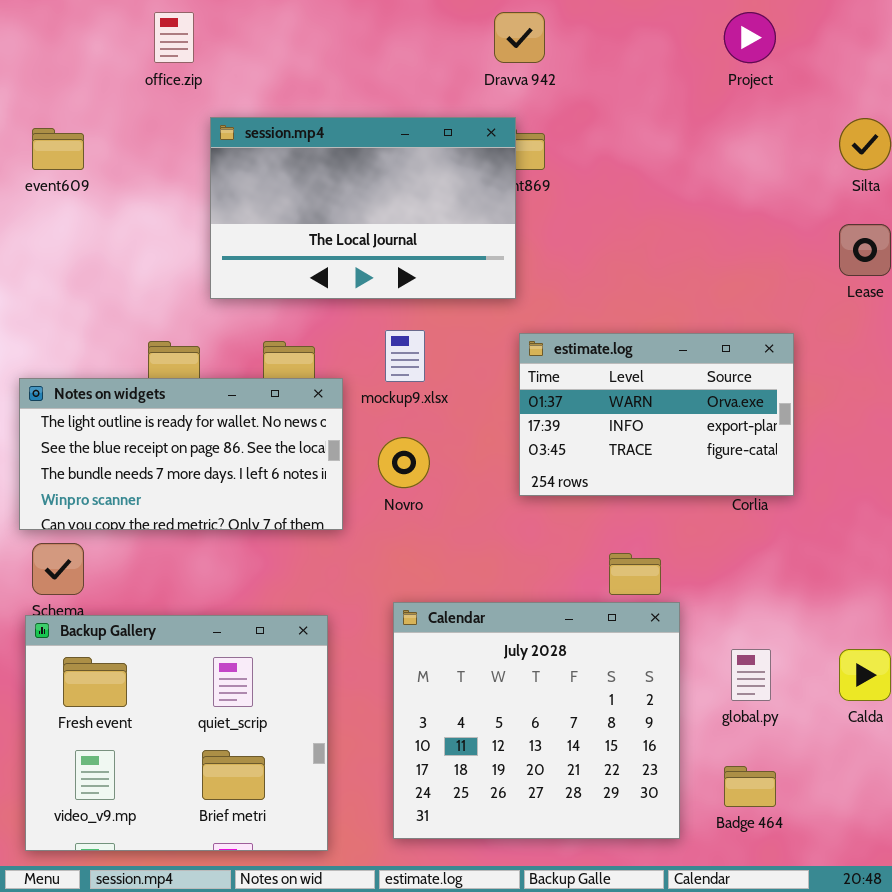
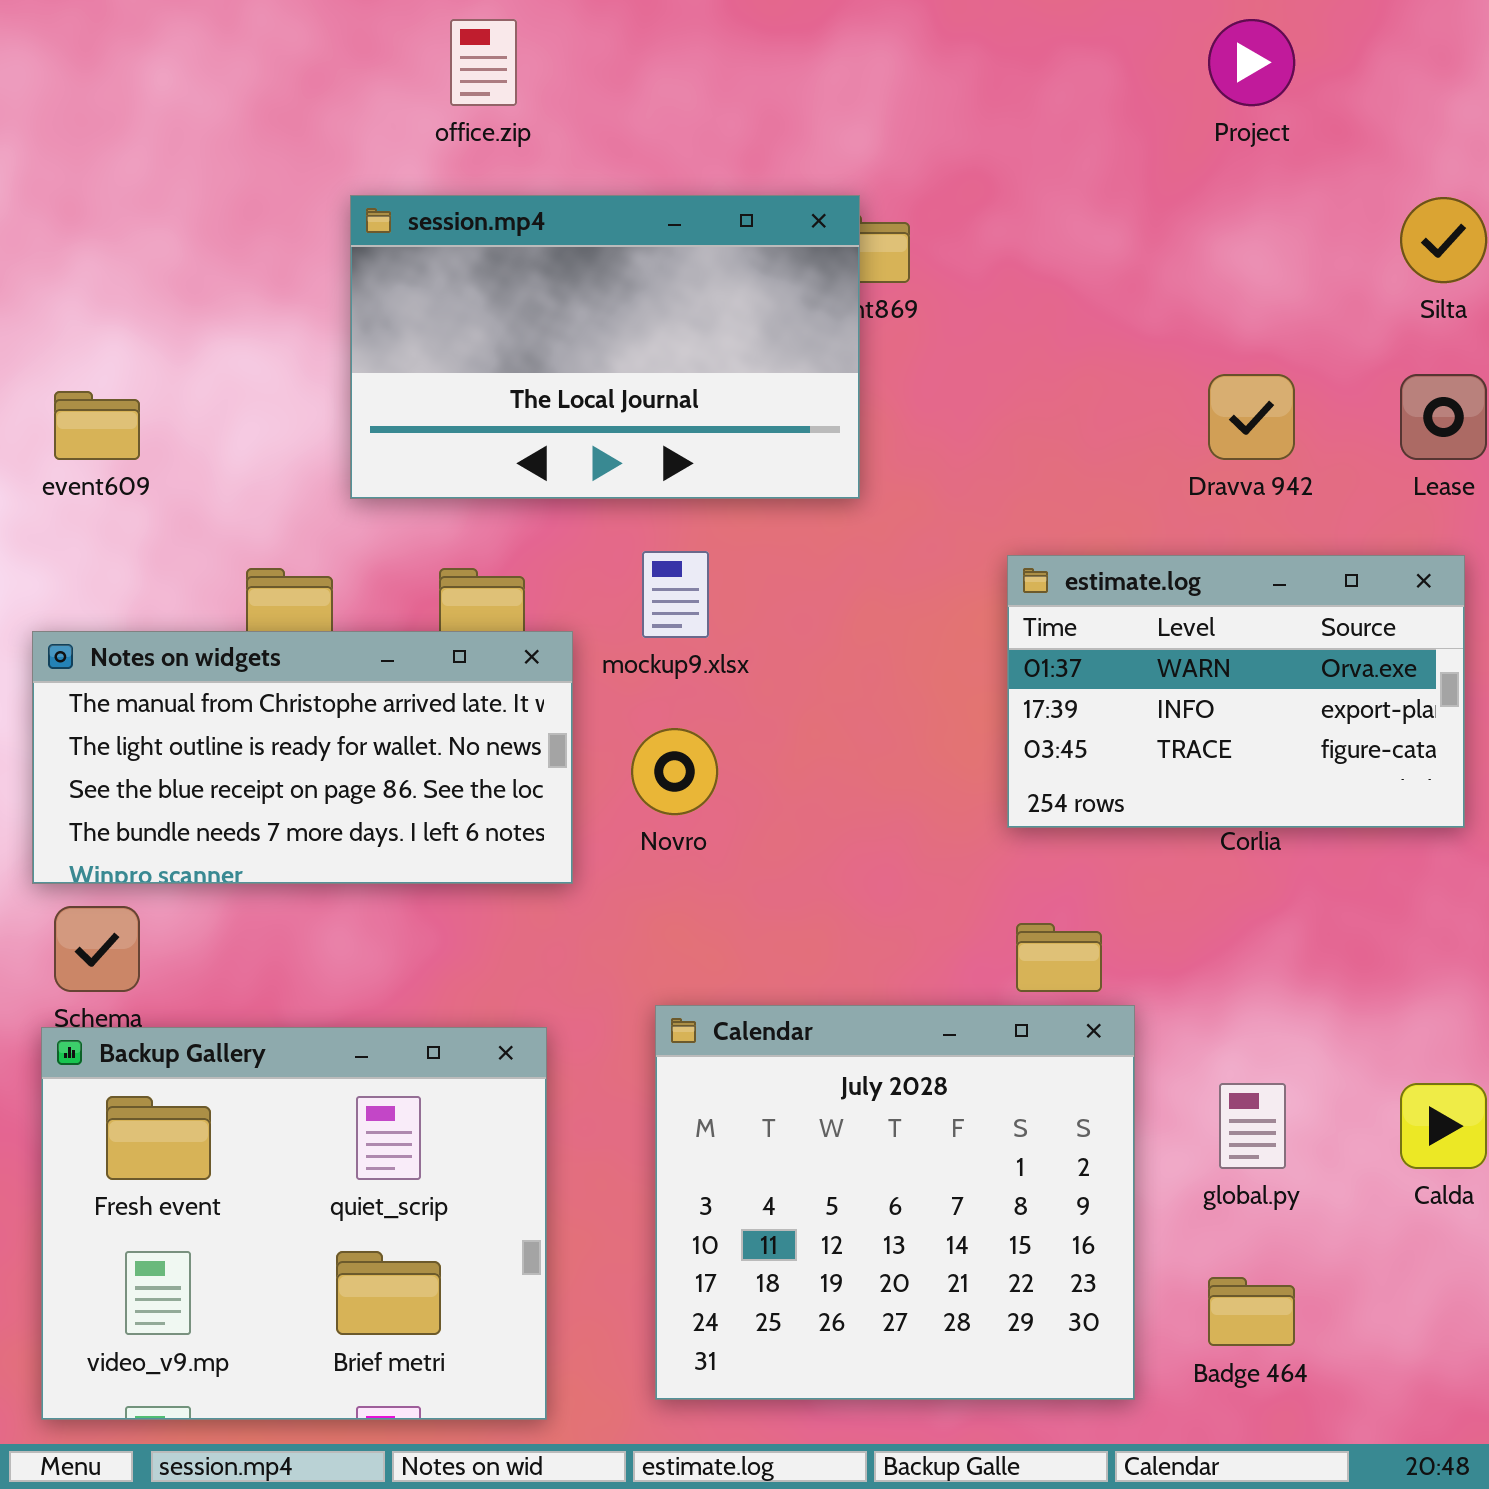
office.zip: [154,12,194,63] -> [450,19,517,106], moved
Dravva 942: [494,12,545,63] -> [1208,374,1295,460], moved
event609: [32,128,84,170] -> [54,391,140,460], moved
estimate.log: [519,333,794,496] -> [1007,555,1465,828], moved
Notes on widgets: [19,378,343,530] -> [32,631,573,884], scrolled up 1 row

